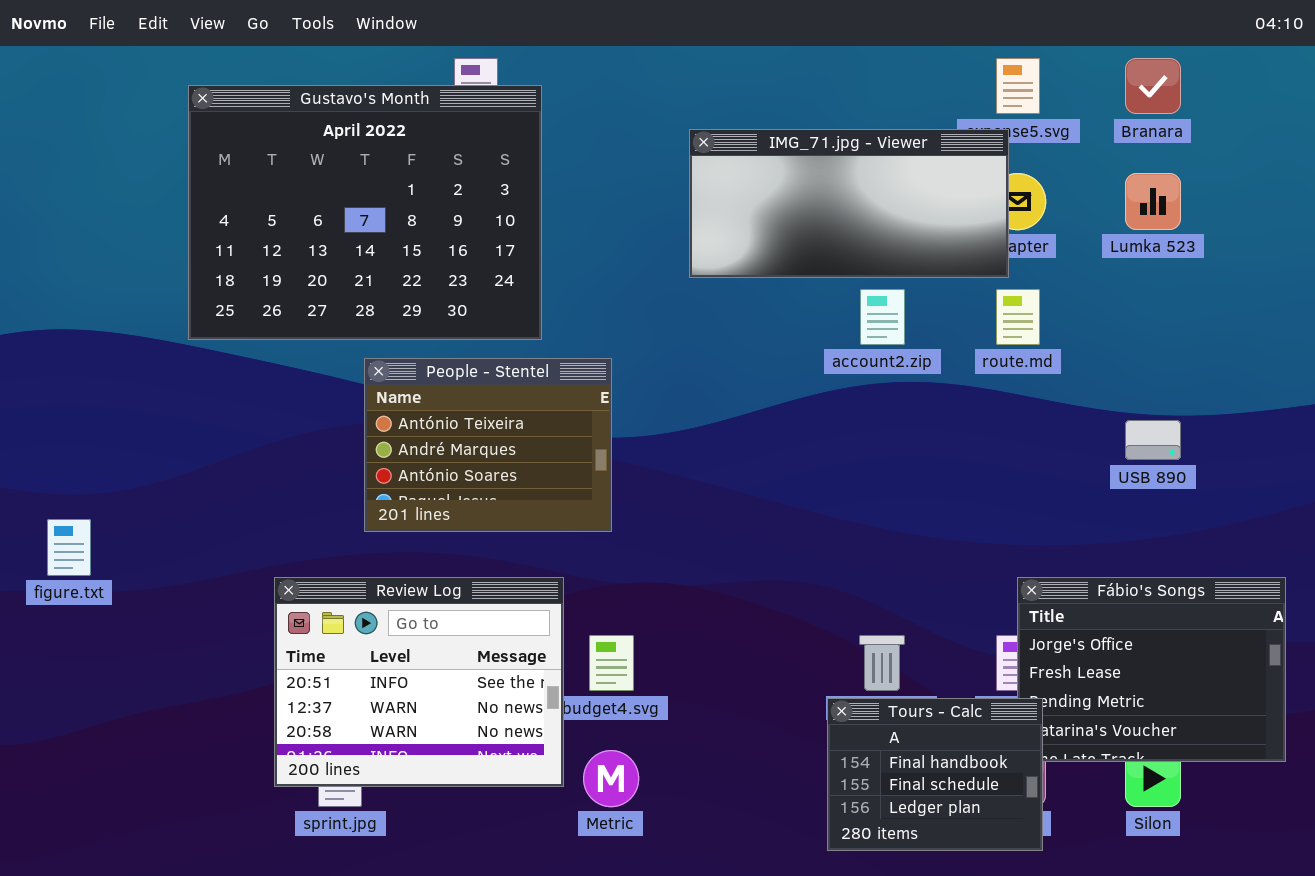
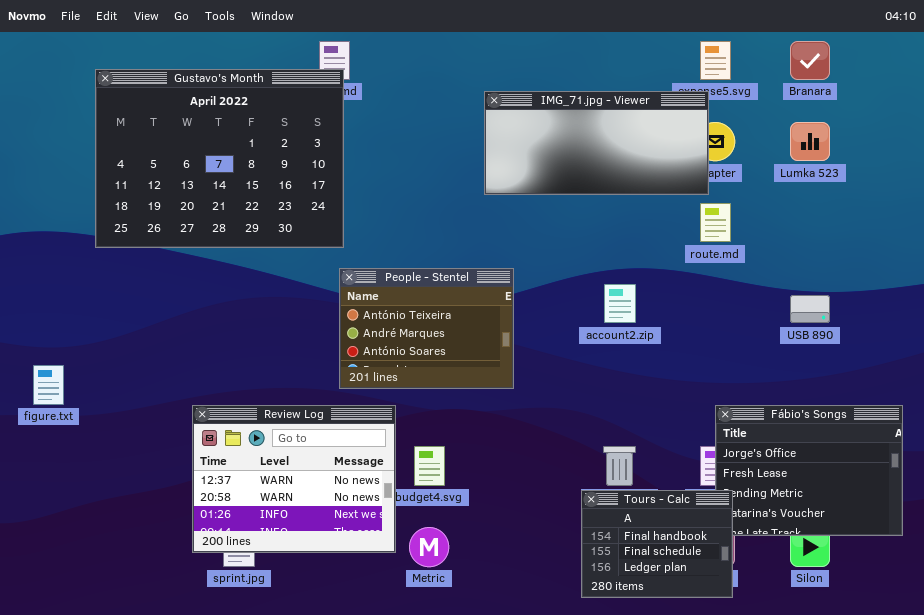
Gustavo's Month: [188,85,542,340] -> [95,69,344,248], moved
account2.zip: [860,289,905,345] -> [604,284,636,323], moved
People - Stentel: [364,358,612,532] -> [339,268,514,389], moved
Review Log: [274,577,564,787] -> [192,405,396,553], scrolled down 1 row

